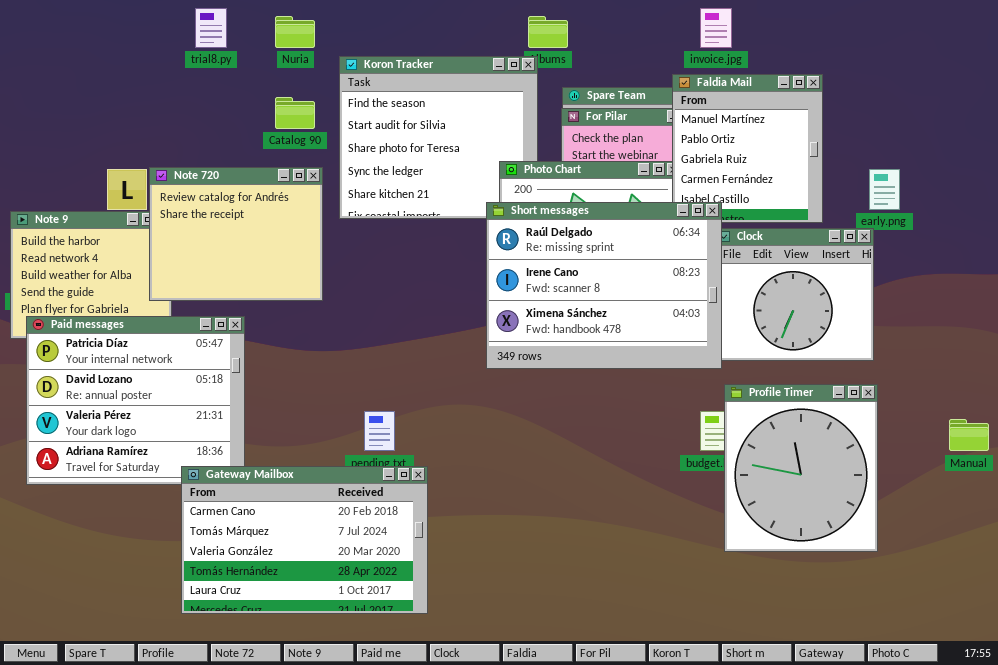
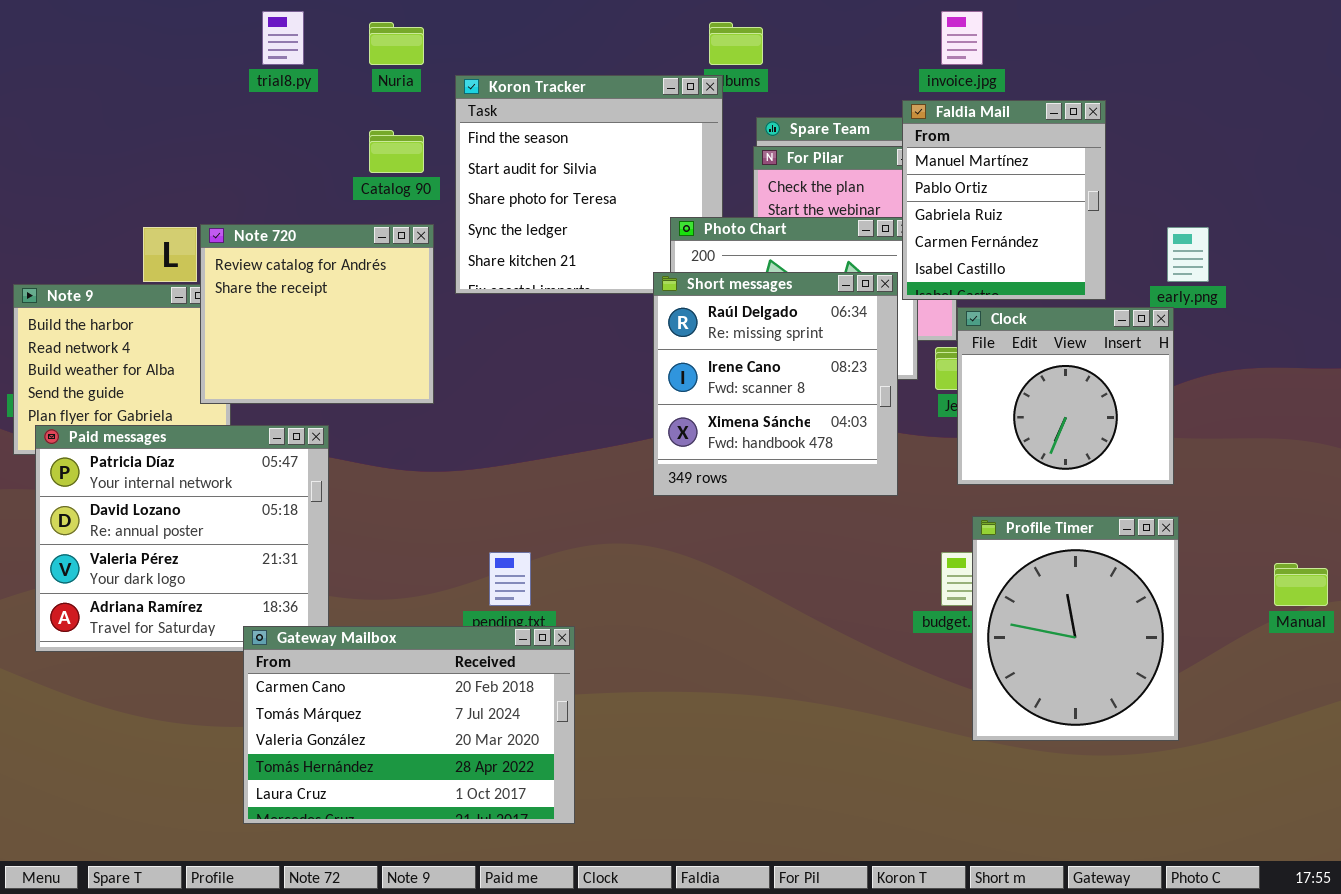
Short messages: [486,202,722,369] -> [653,272,898,496], resized

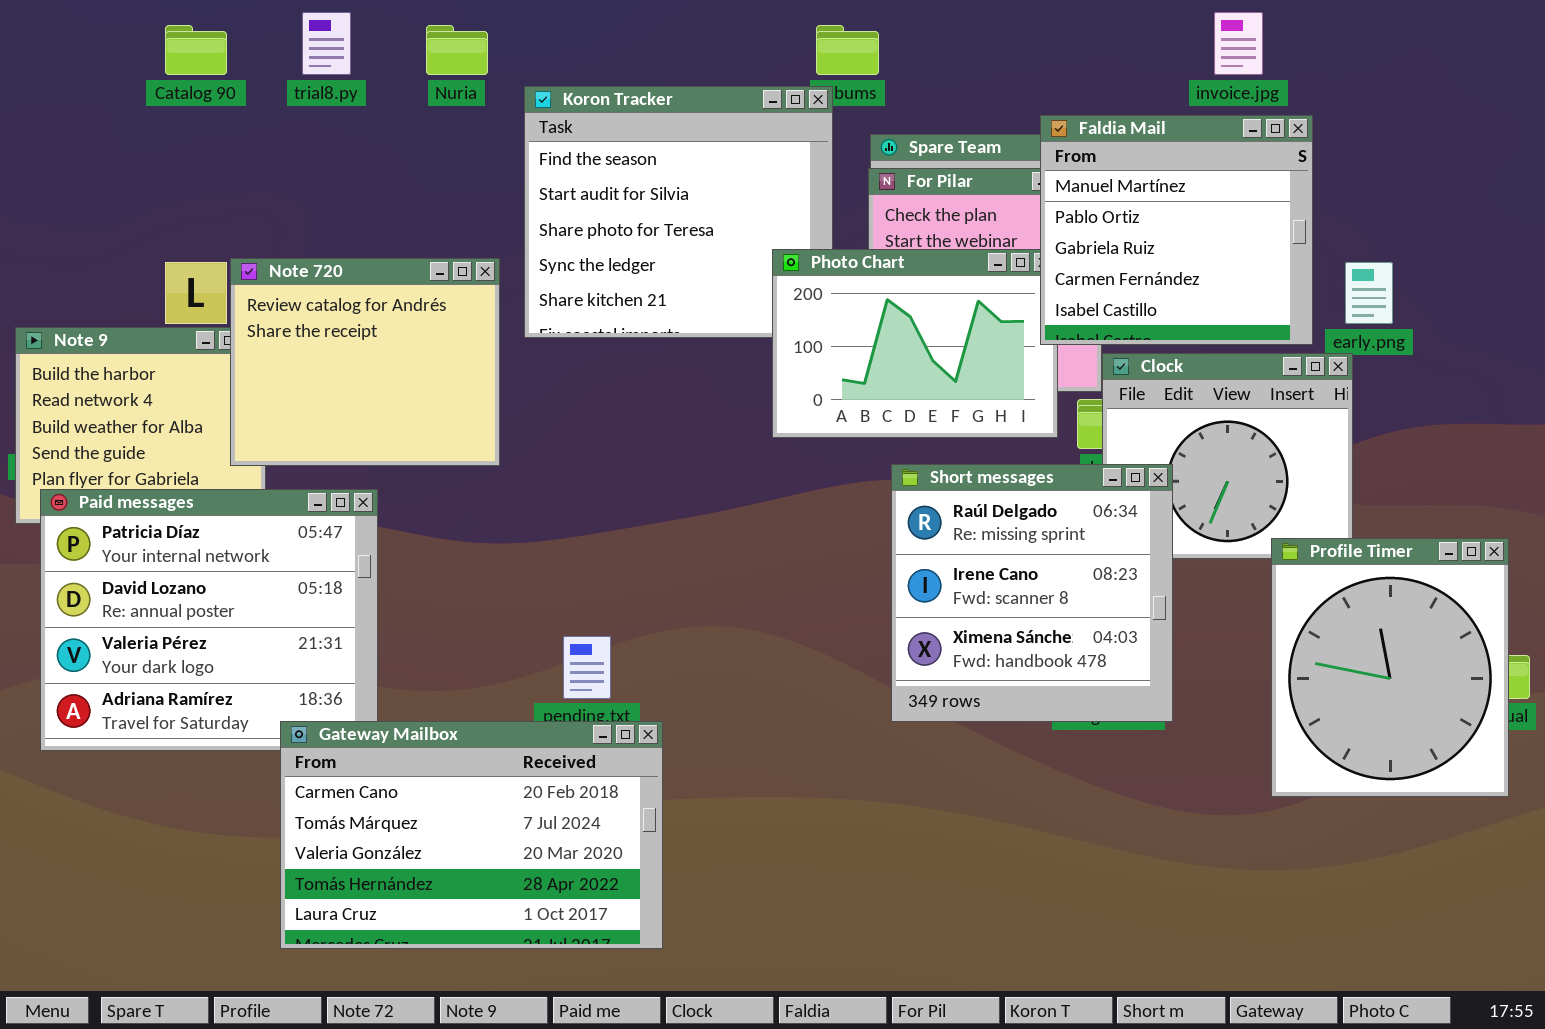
invoice.jpg: [941,11,983,65] -> [1214,12,1263,75], moved
Faldia Mail: [902,100,1106,300] -> [1040,115,1313,345], resized
Catalog 90: [369,130,424,173] -> [165,25,227,75], moved
Short messages: [653,272,898,496] -> [891,464,1173,722], moved
Profile Timer: [972,516,1179,741] -> [1271,538,1509,797], moved

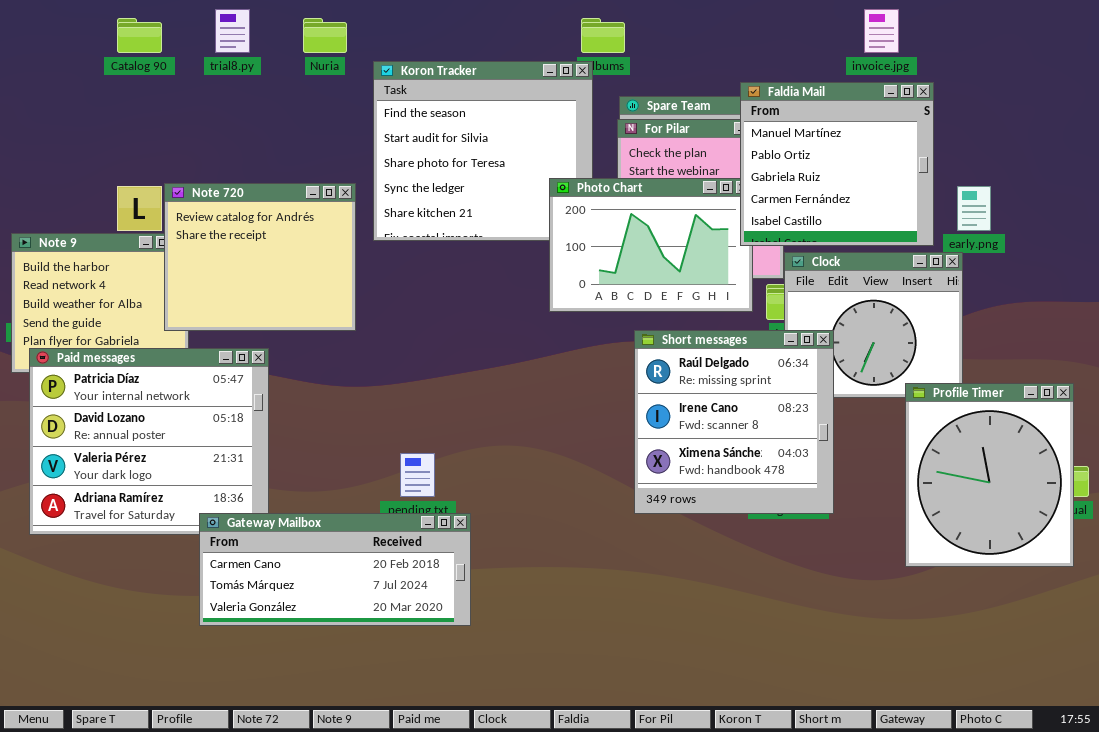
Gateway Mailbox: [280,721,663,949] -> [199,513,471,626], resized

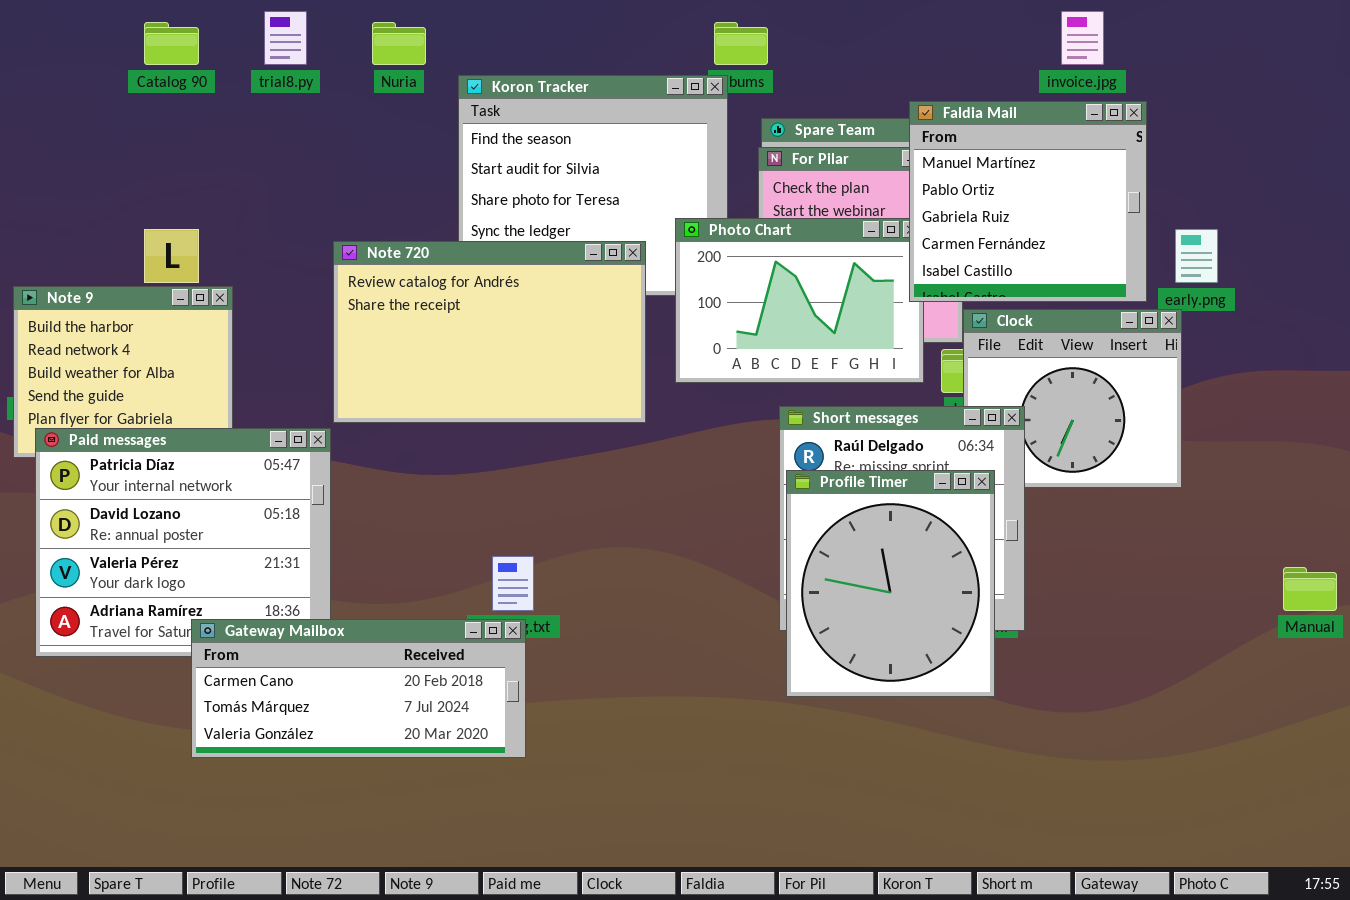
Note 720: [164,183,356,331] -> [333,241,646,423], moved, resized
Profile Timer: [905,383,1074,567] -> [786,470,995,697], moved
Gateway Mailbox: [199,513,471,626] -> [191,619,526,758], moved

